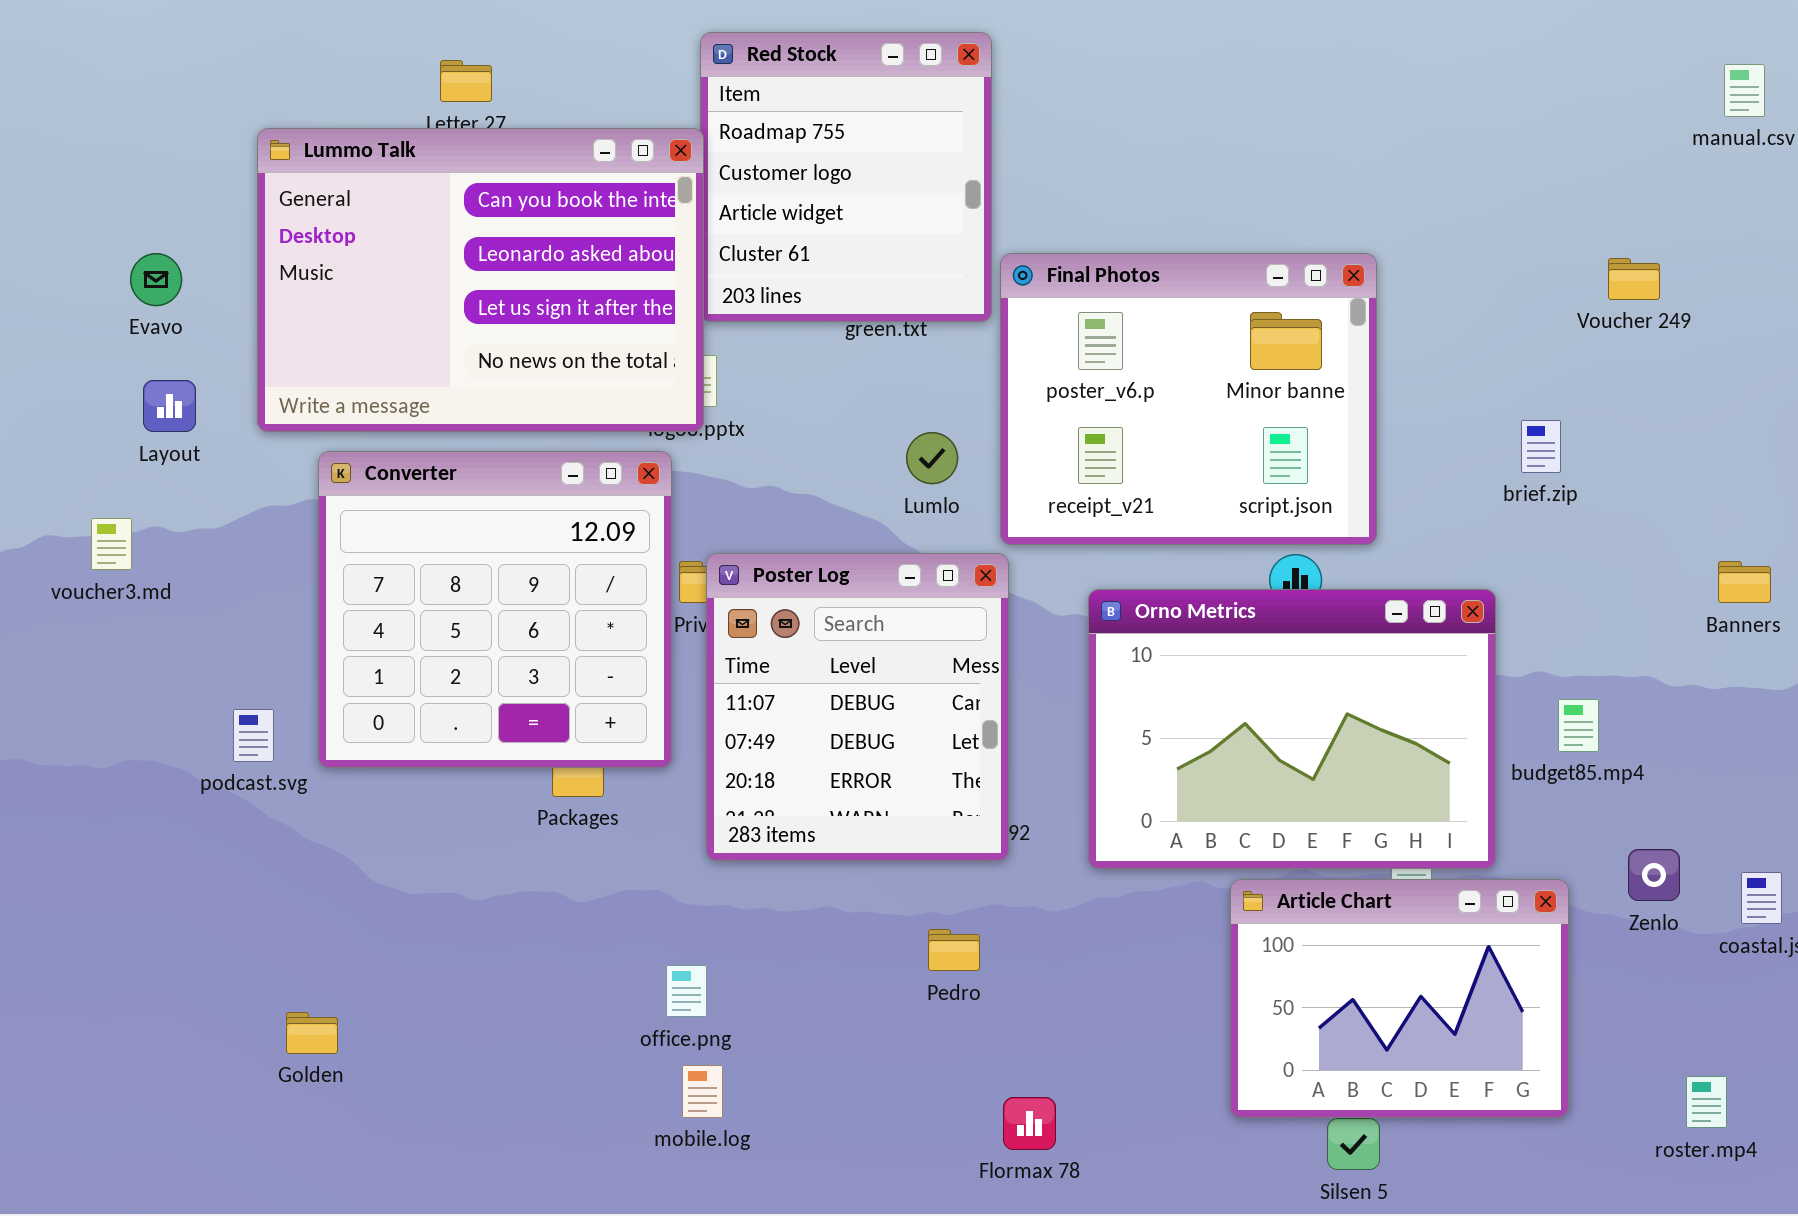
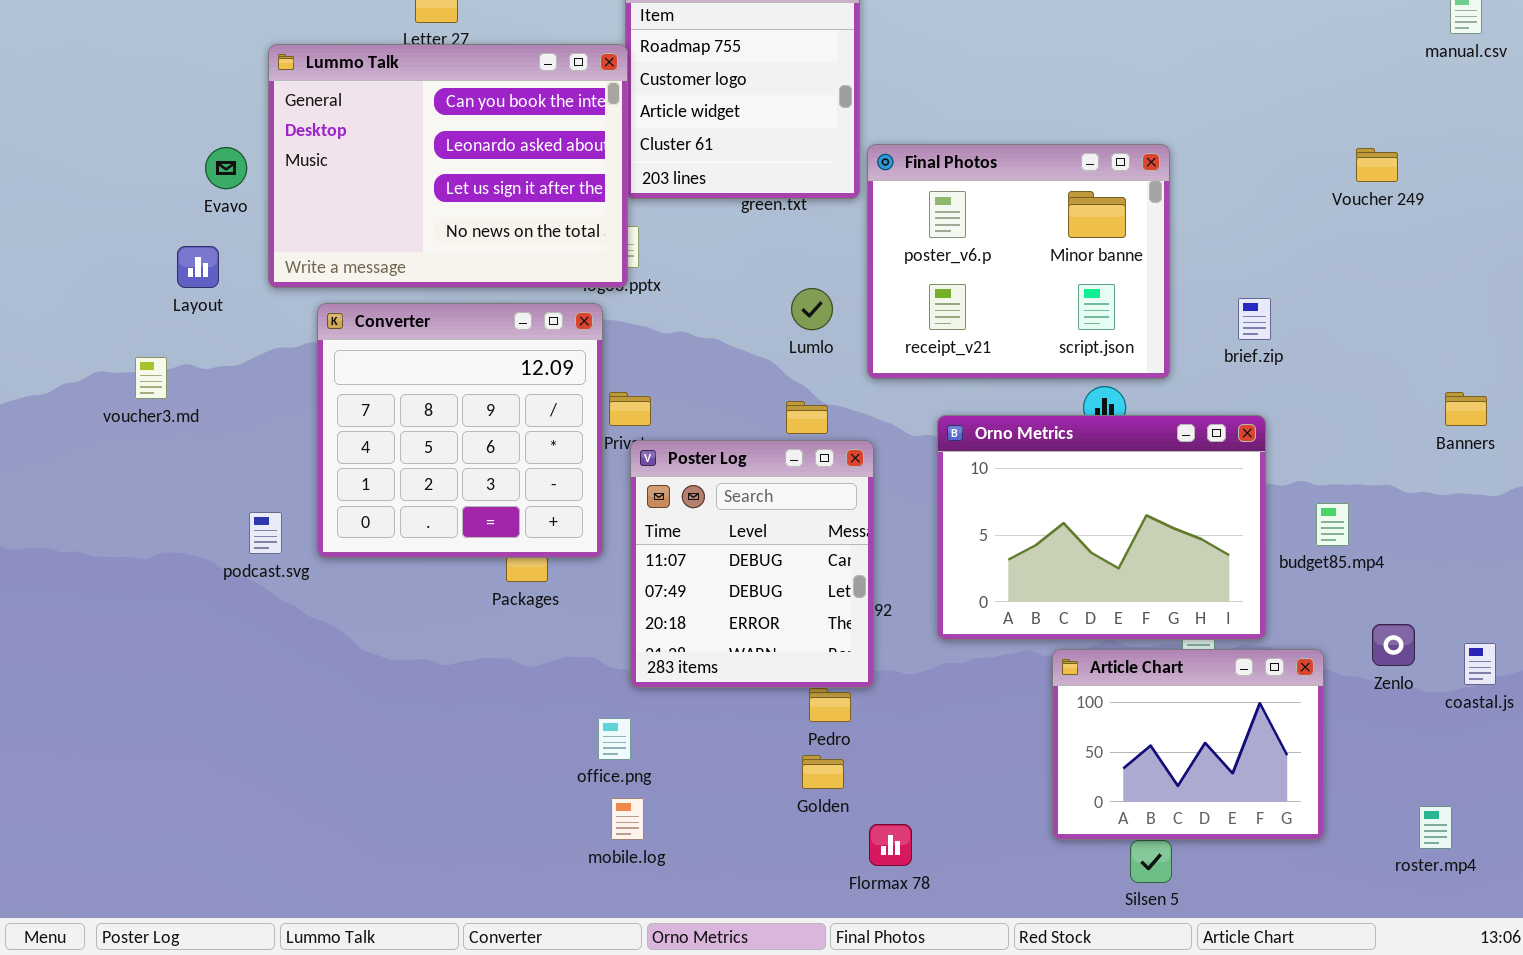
Evavo: [130,253,182,306] -> [205,147,247,189], moved
brief.zip: [1521,420,1561,473] -> [1238,298,1271,340], moved
Poster Log: [706,553,1009,861] -> [630,440,874,688], moved
Golden: [286,1012,338,1054] -> [802,755,844,789], moved

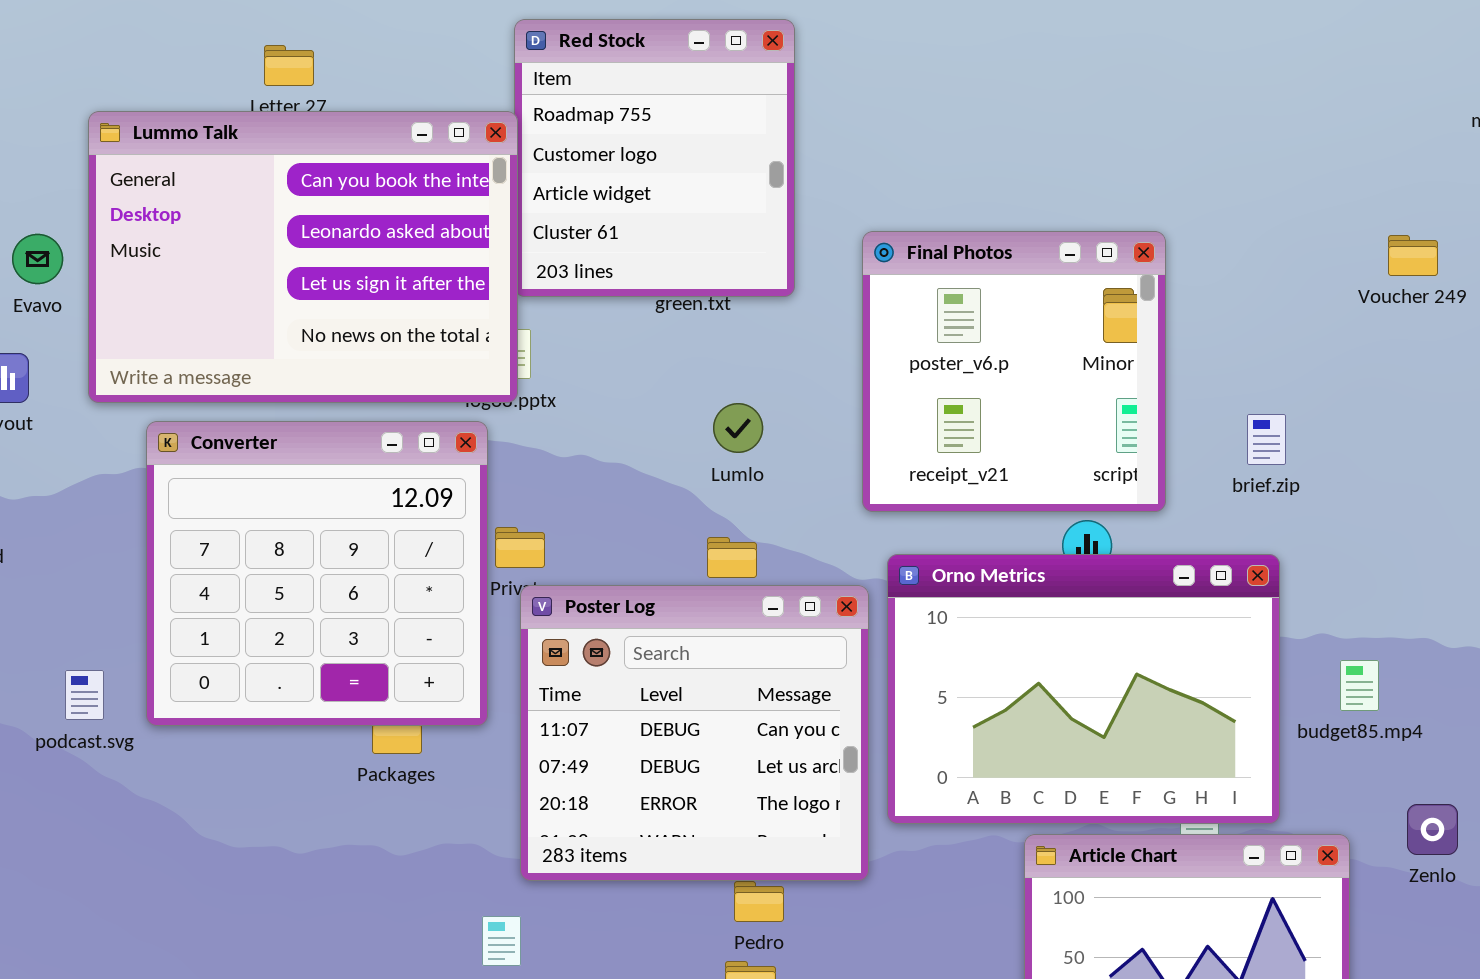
Final Photos: [867,144,1170,379] -> [862,231,1166,512], resized
Poster Log: [630,440,874,688] -> [520,585,869,881], resized

